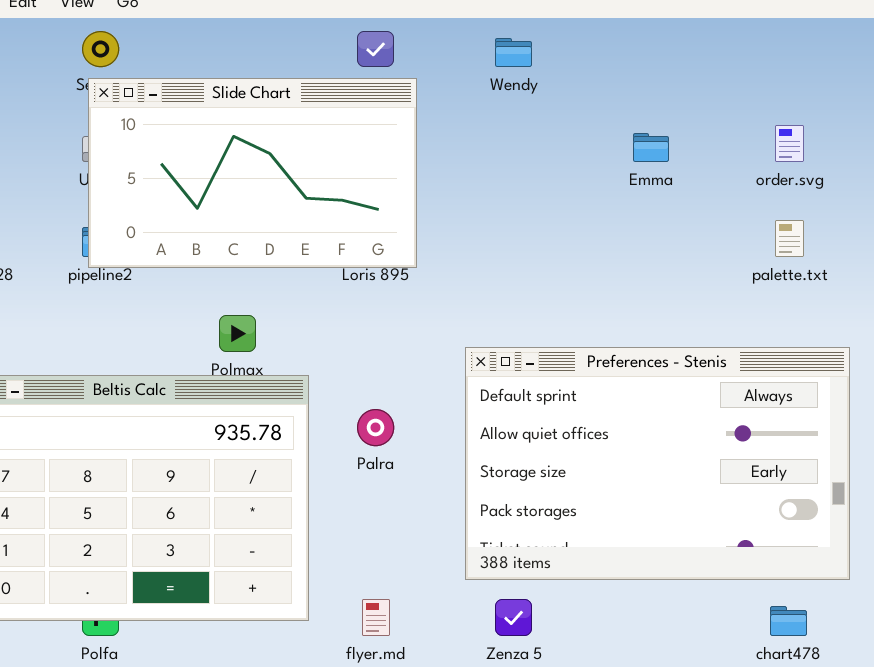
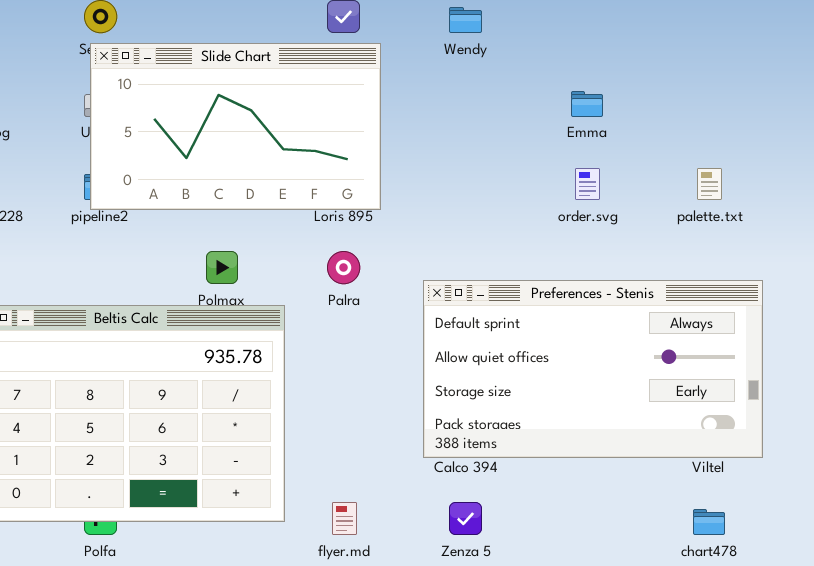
order.svg: [775,125,804,162] -> [575,168,600,200], moved
Preferences - Stenis: [465,347,850,580] -> [423,280,763,458], resized
Palra: [357,409,394,446] -> [327,251,360,284], moved

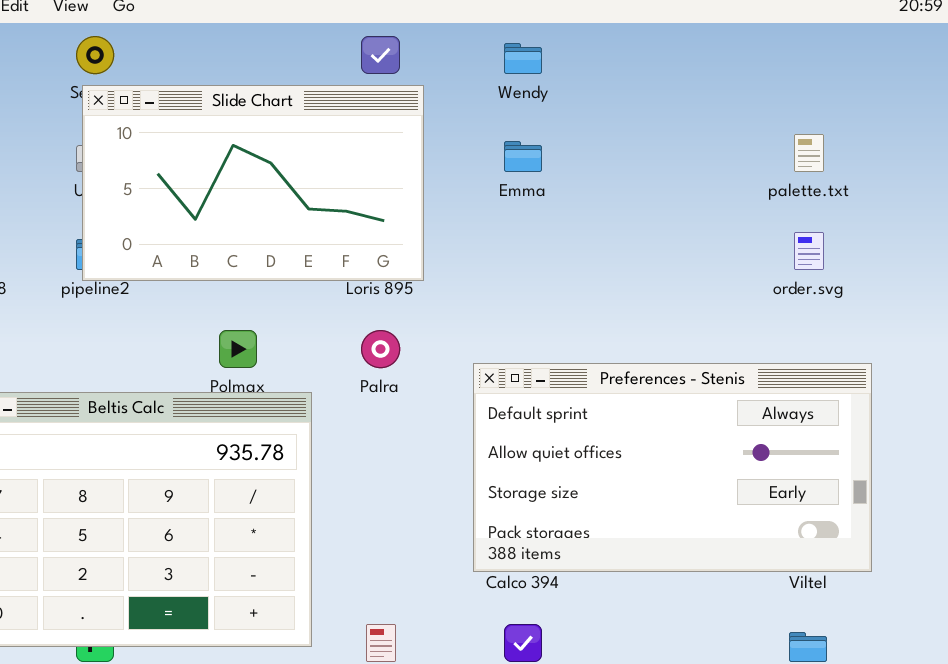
Emma: [571,91,603,117] -> [504,141,542,172], moved
order.svg: [575,168,600,200] -> [794,232,824,270], moved
palette.txt: [697,168,722,200] -> [794,134,824,172], moved

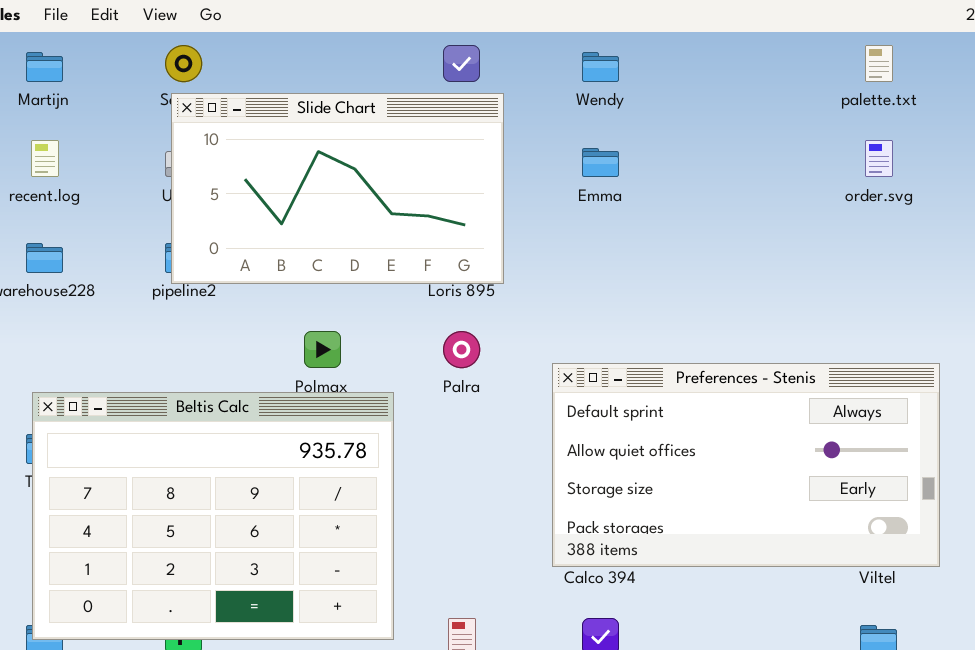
palette.txt: [794,134,824,172] -> [865,45,893,82], moved
order.svg: [794,232,824,270] -> [865,140,893,177], moved

